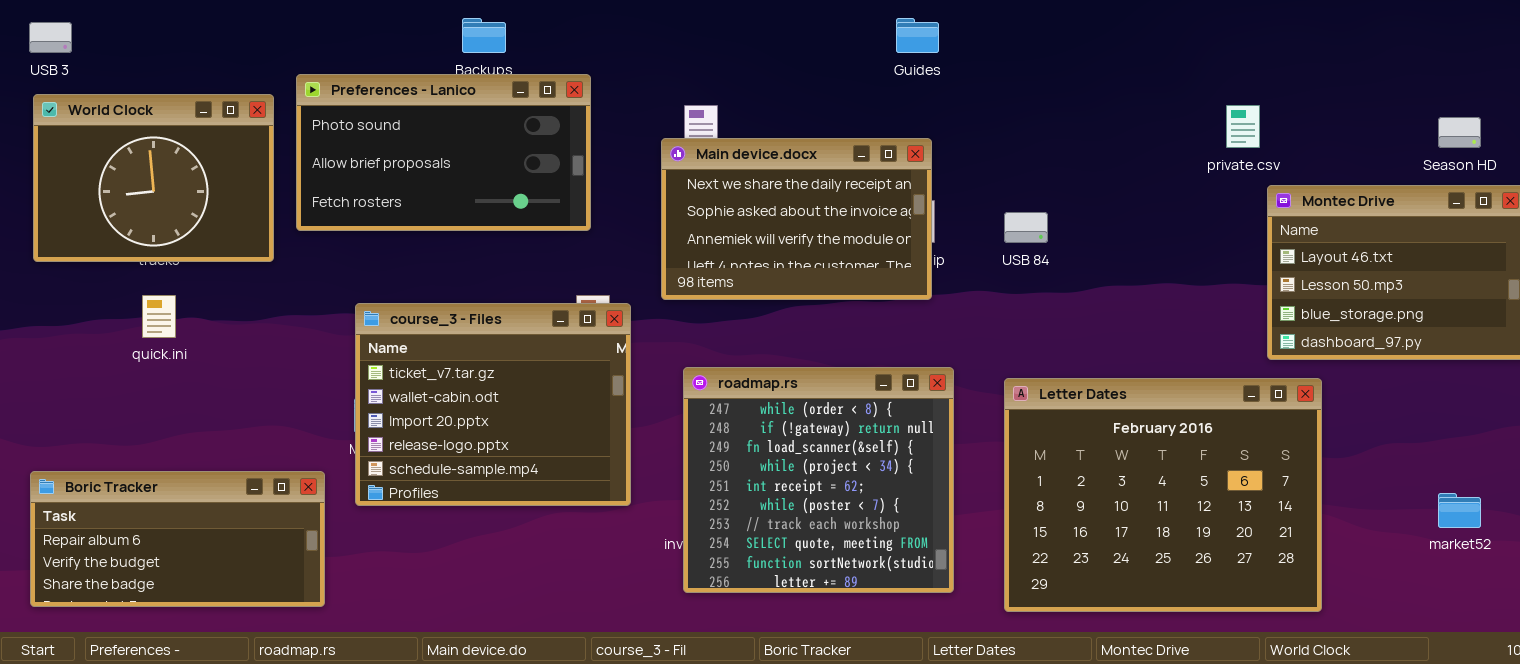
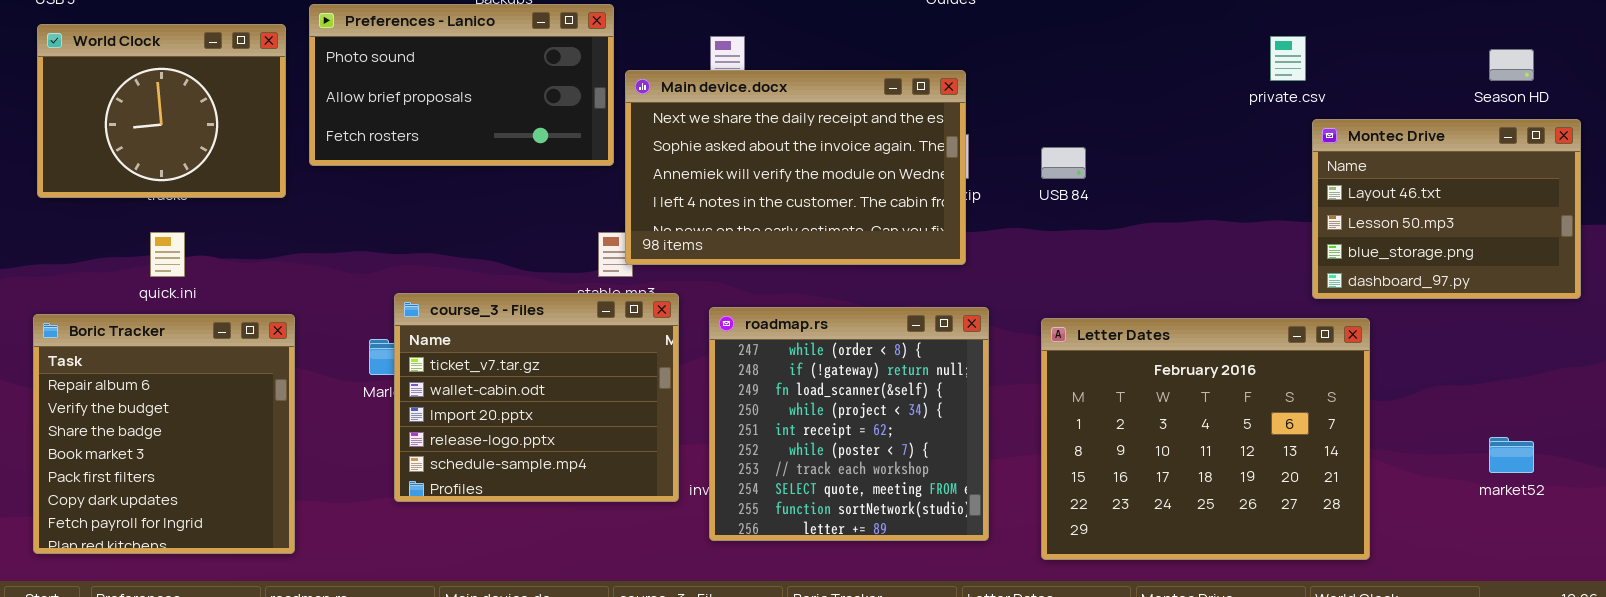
Main device.docx: [661,138,932,300] -> [625,70,966,265], resized
course_3 - Files: [355,303,631,506] -> [394,293,679,502], moved
Boric Tracker: [30,471,325,607] -> [33,314,295,554], resized

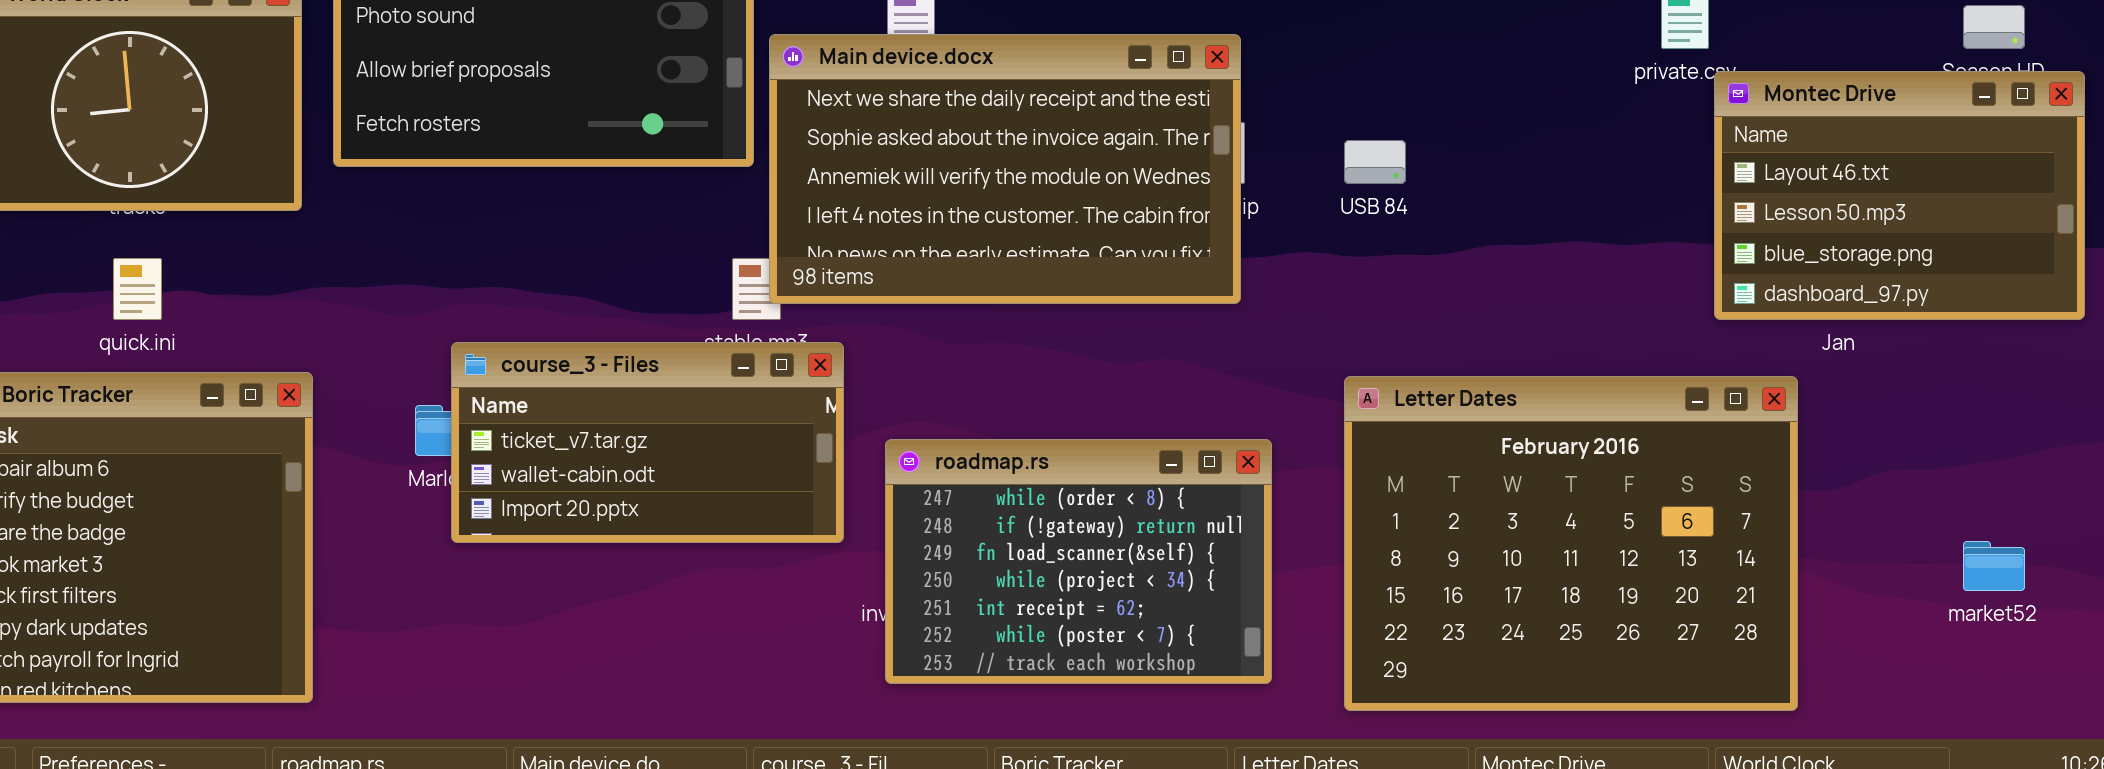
Montec Drive: [1312,119,1581,299] -> [1714,71,2085,320], moved
course_3 - Files: [394,293,679,502] -> [451,342,844,543], resized
roadmap.rs: [709,307,989,541] -> [885,439,1272,684], resized

